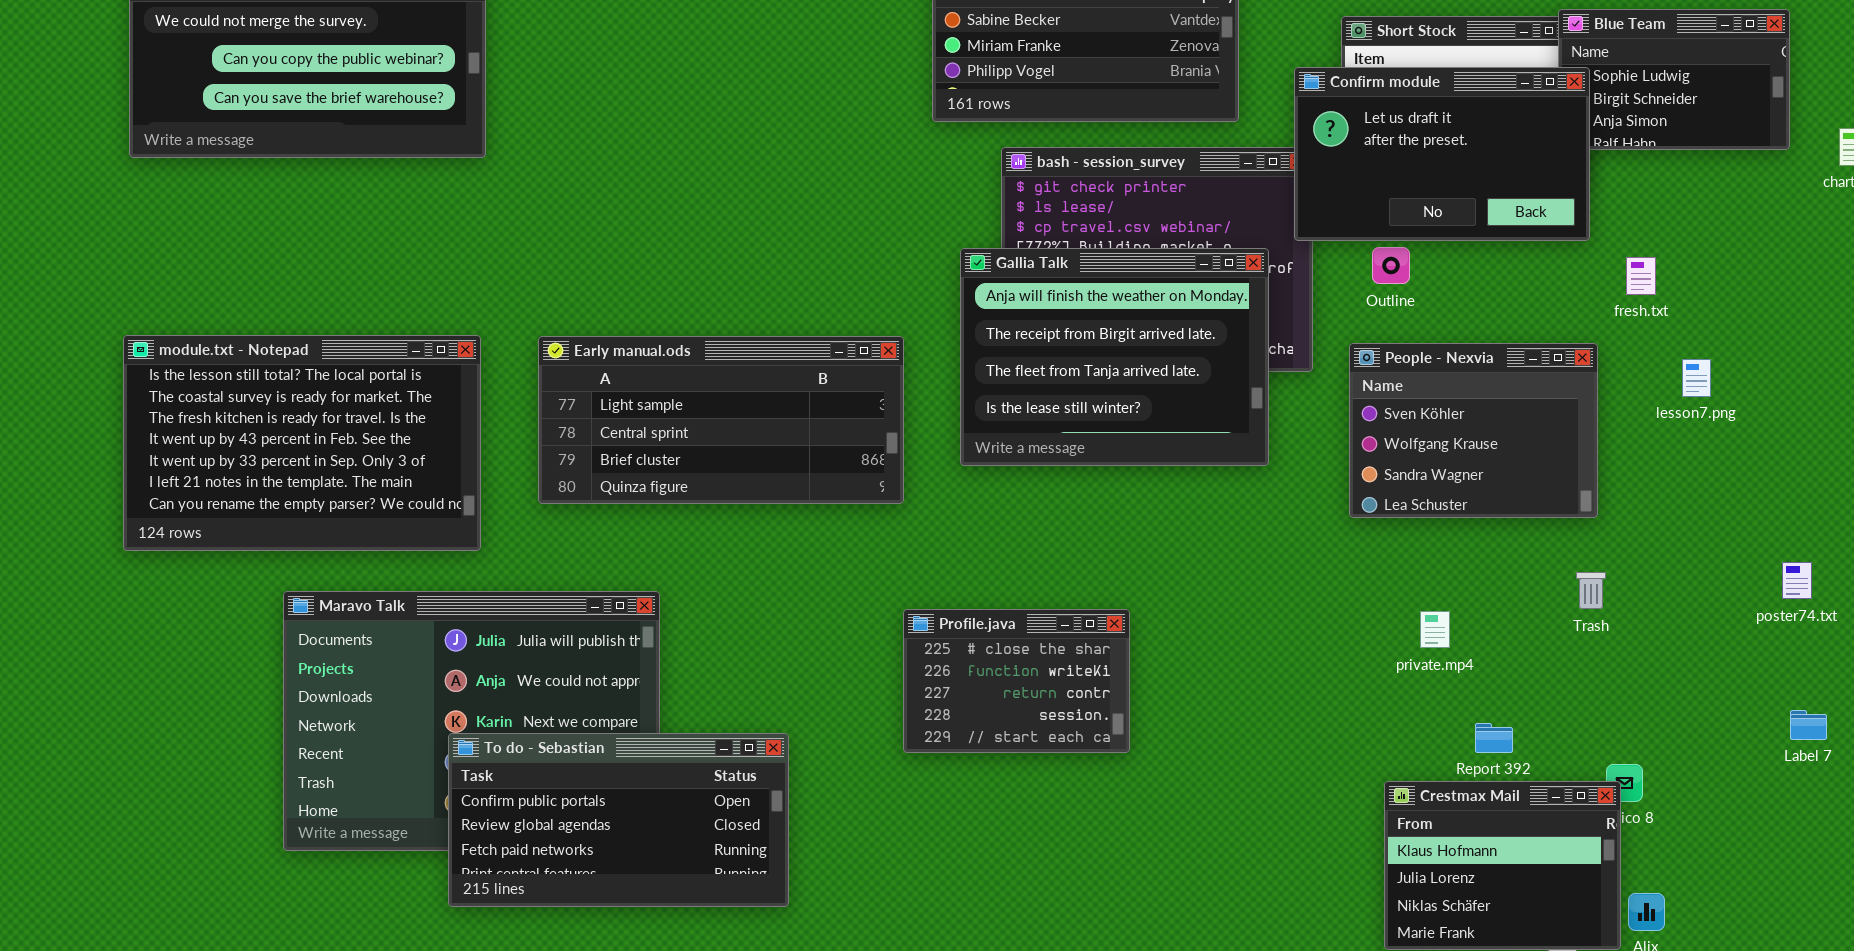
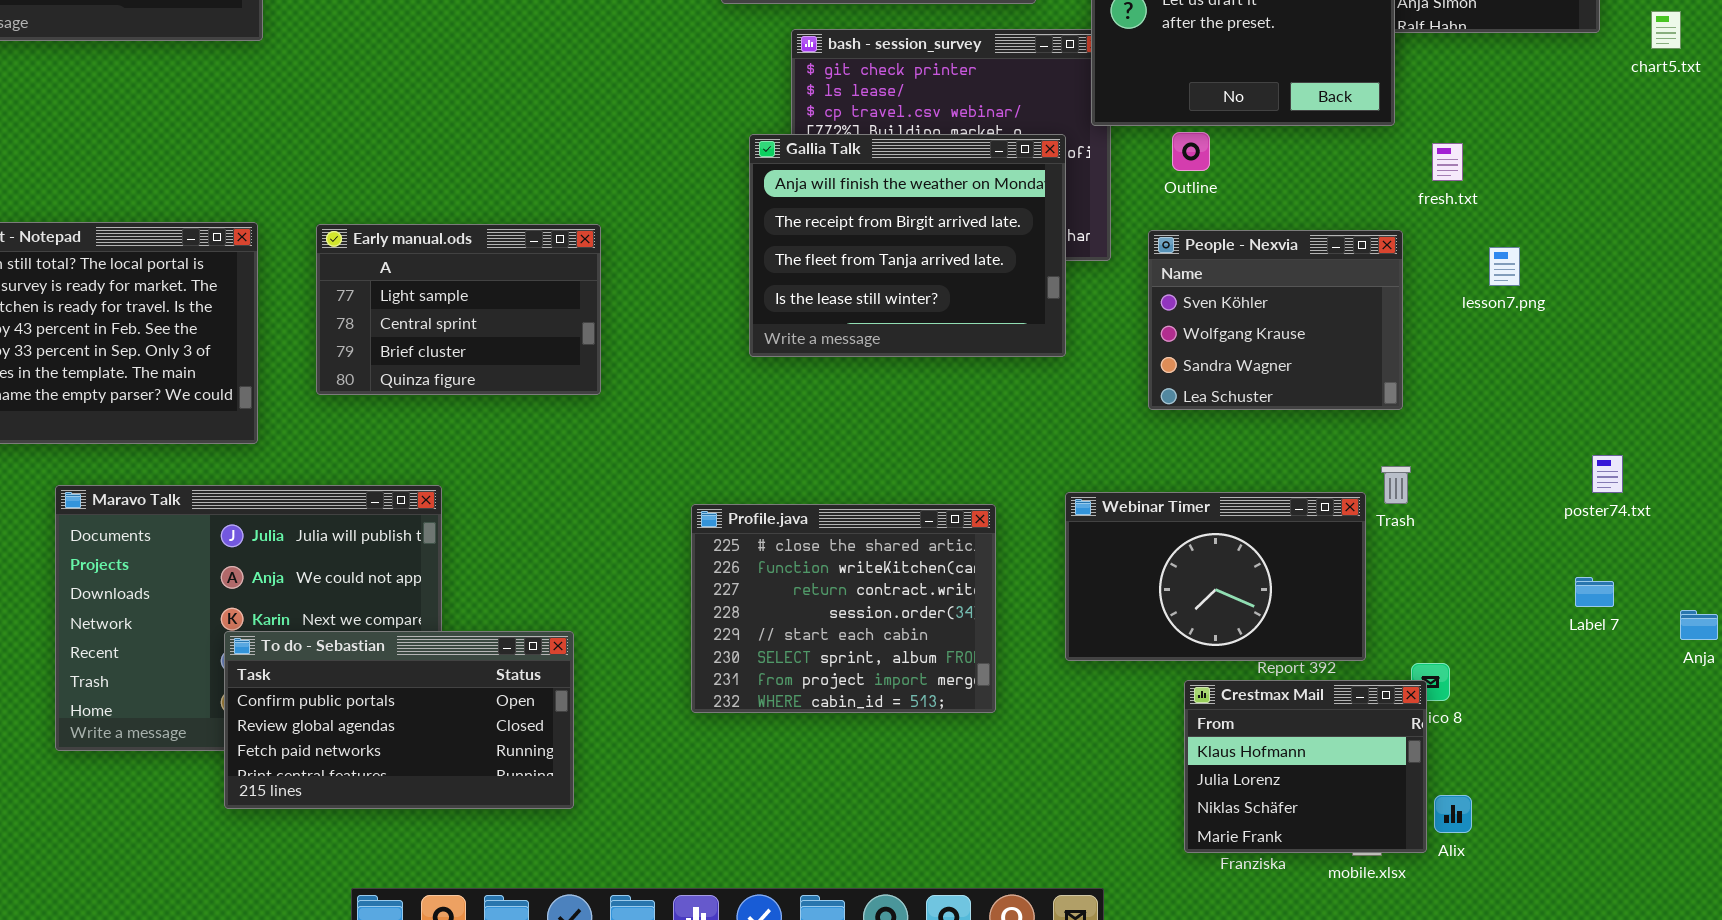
Early manual.ods: [538,336,904,504] -> [316,224,601,395], resized
Webinar Timer: none -> [1065,492,1366,661], opened
Profile.java: [903,609,1130,753] -> [691,504,996,713], resized
Label 7: [1790,710,1827,740] -> [1575,577,1614,607], moved

